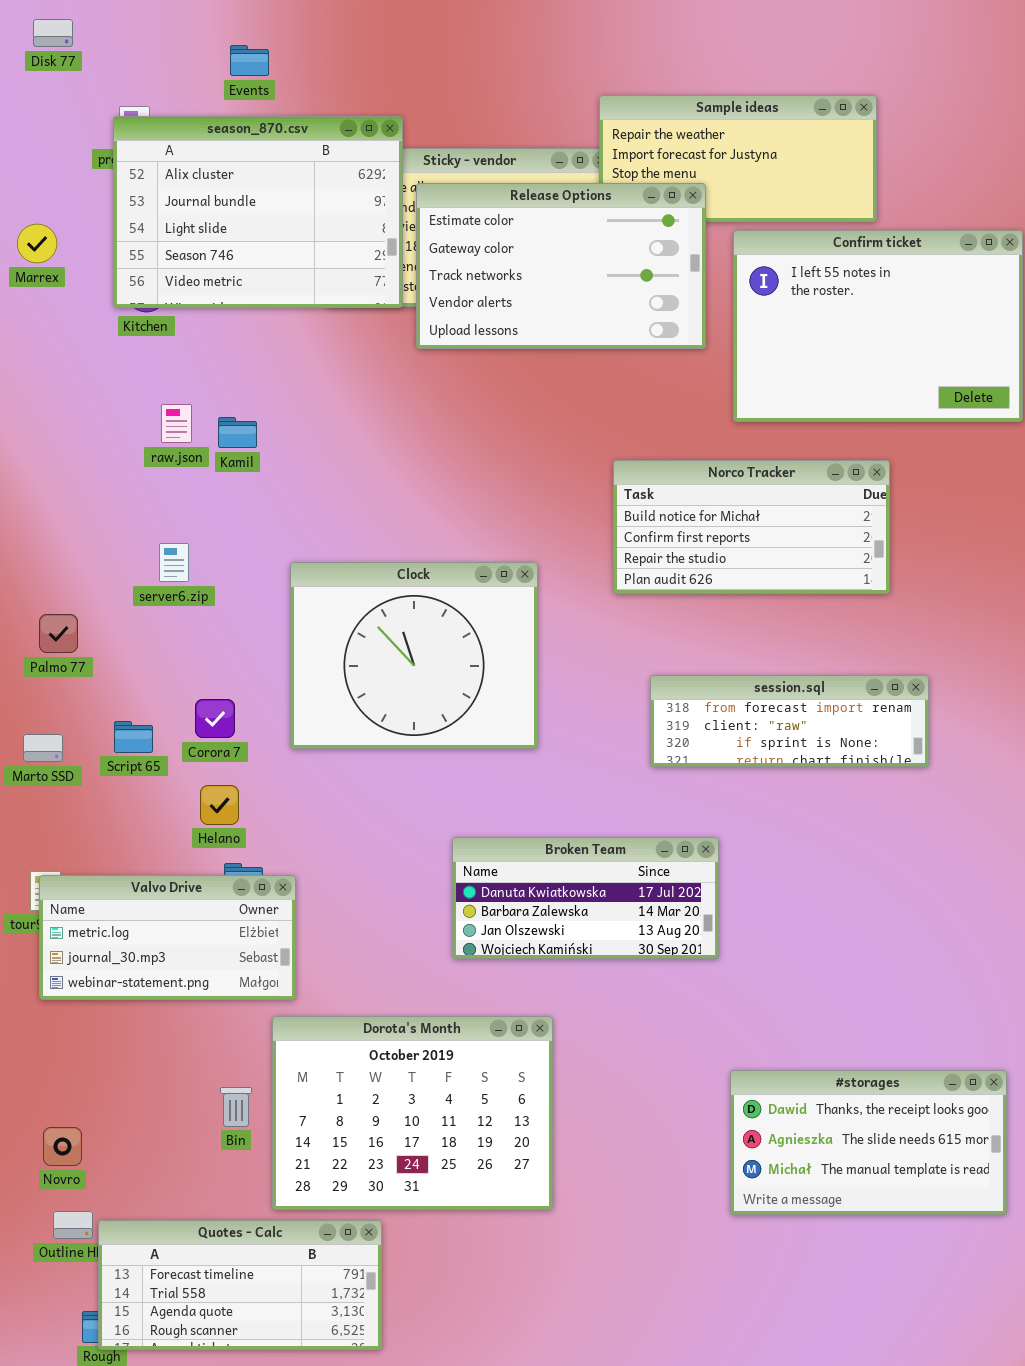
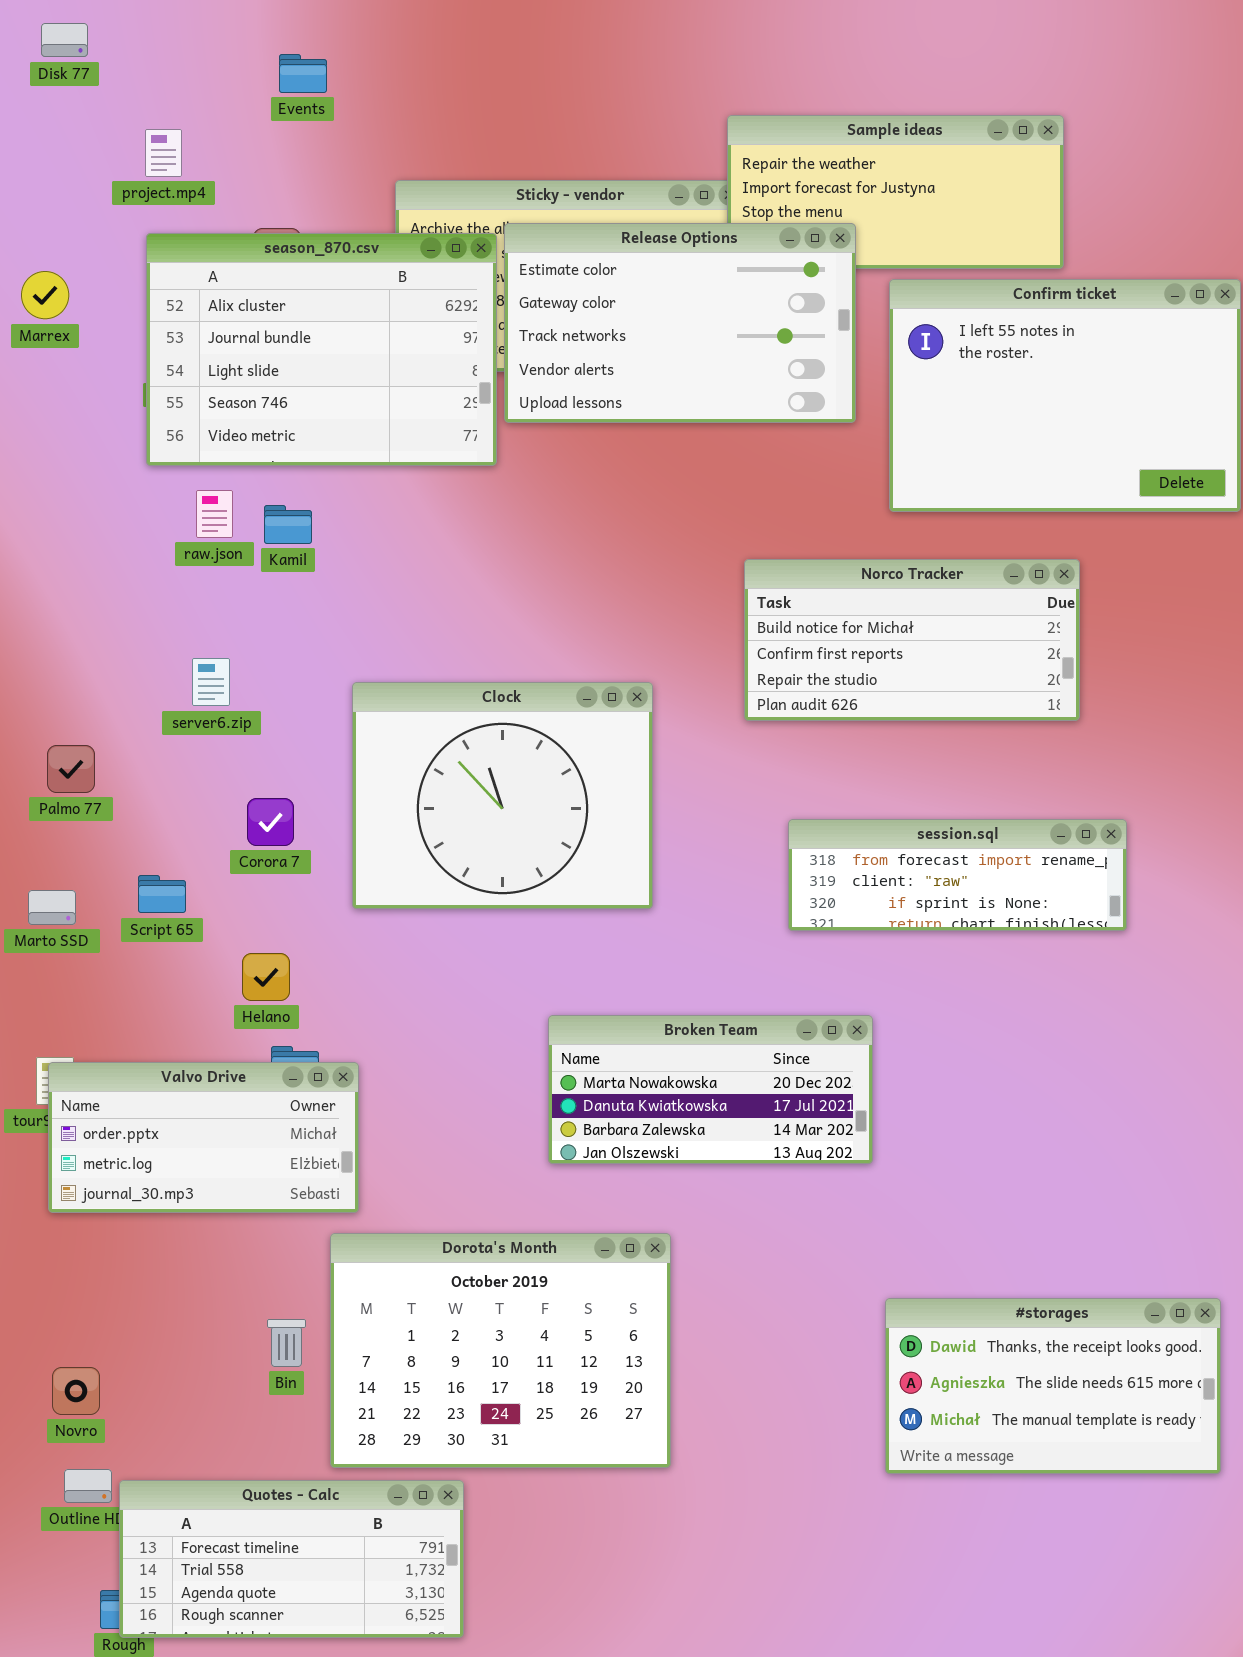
season_870.csv: [113,116,403,308] -> [146,233,497,466], moved
Corora 7: [195,699,235,738] -> [247,798,294,846], moved
Broken Team: [452,837,719,959] -> [548,1015,873,1164], scrolled up 1 row
Valvo Drive: [39,875,296,1000] -> [48,1062,359,1213], scrolled up 1 row

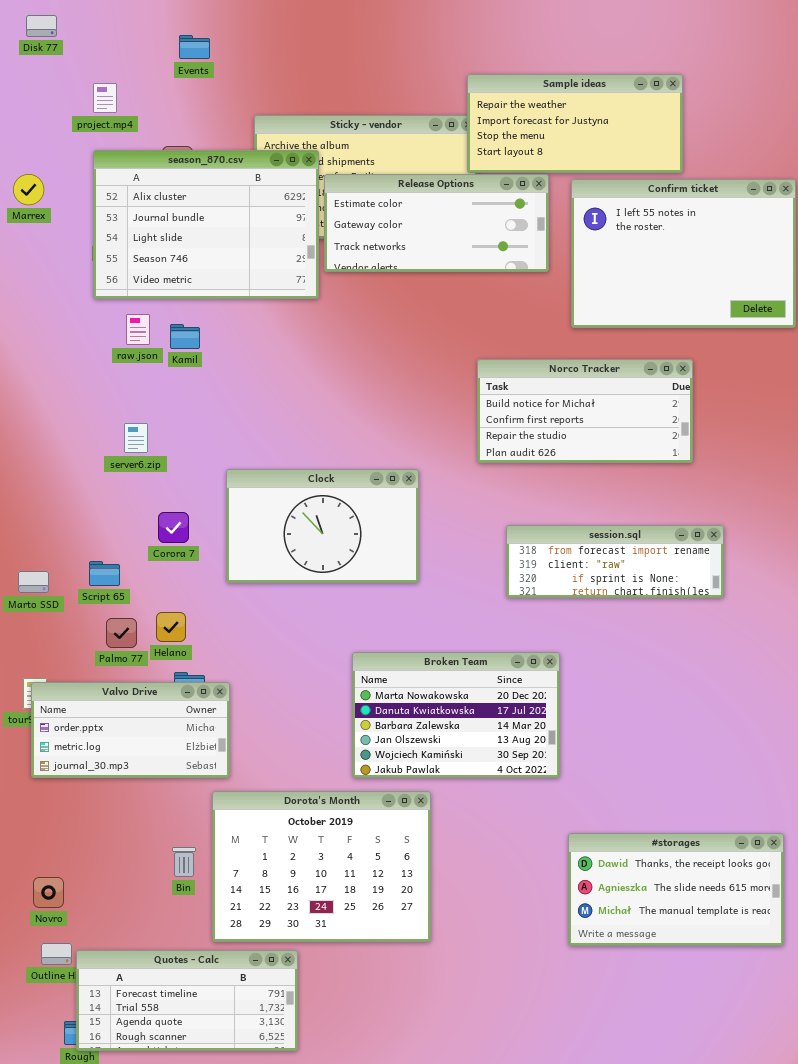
Release Options: [504,223,856,423] -> [324,174,549,272], resized
Clock: [352,682,653,909] -> [226,469,419,583], resized
Palmo 77: [47,745,95,793] -> [106,618,137,648], moved
Broken Team: [548,1015,873,1164] -> [352,652,560,778], resized

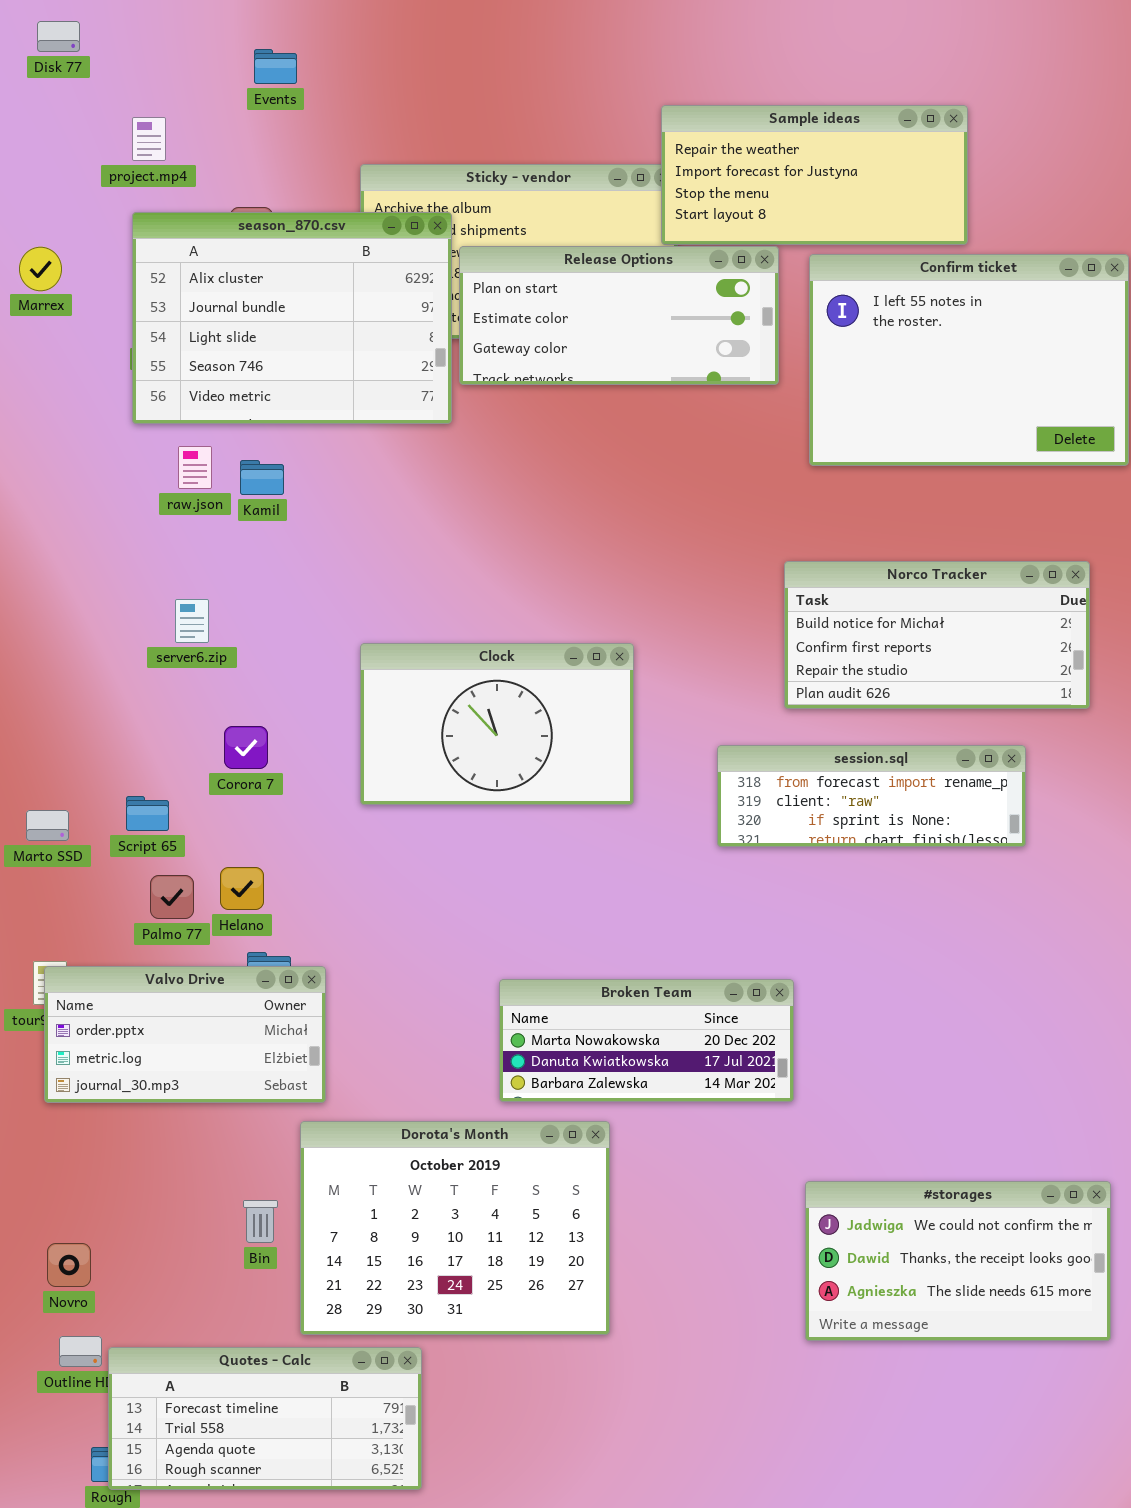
Release Options: [324,174,549,272] -> [459,246,779,385], scrolled up 1 row
Norco Tracker: [477,359,693,463] -> [784,561,1090,709], moved
Clock: [226,469,419,583] -> [360,643,634,805], moved
Broken Team: [352,652,560,778] -> [499,979,794,1102], resized
#storages: [568,833,784,946] -> [805,1181,1111,1341], scrolled up 1 row

